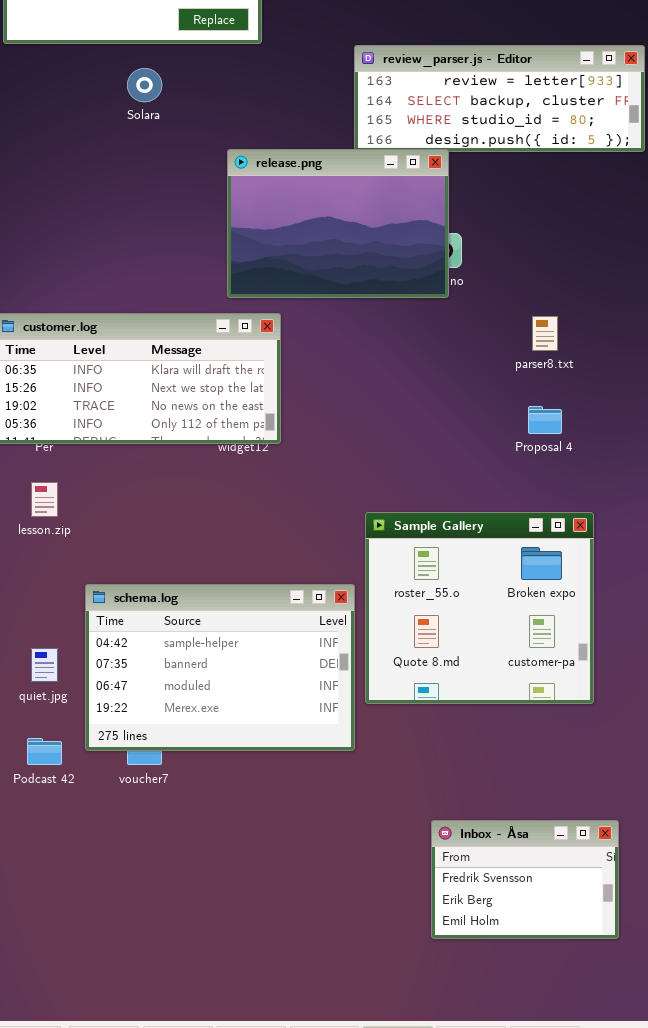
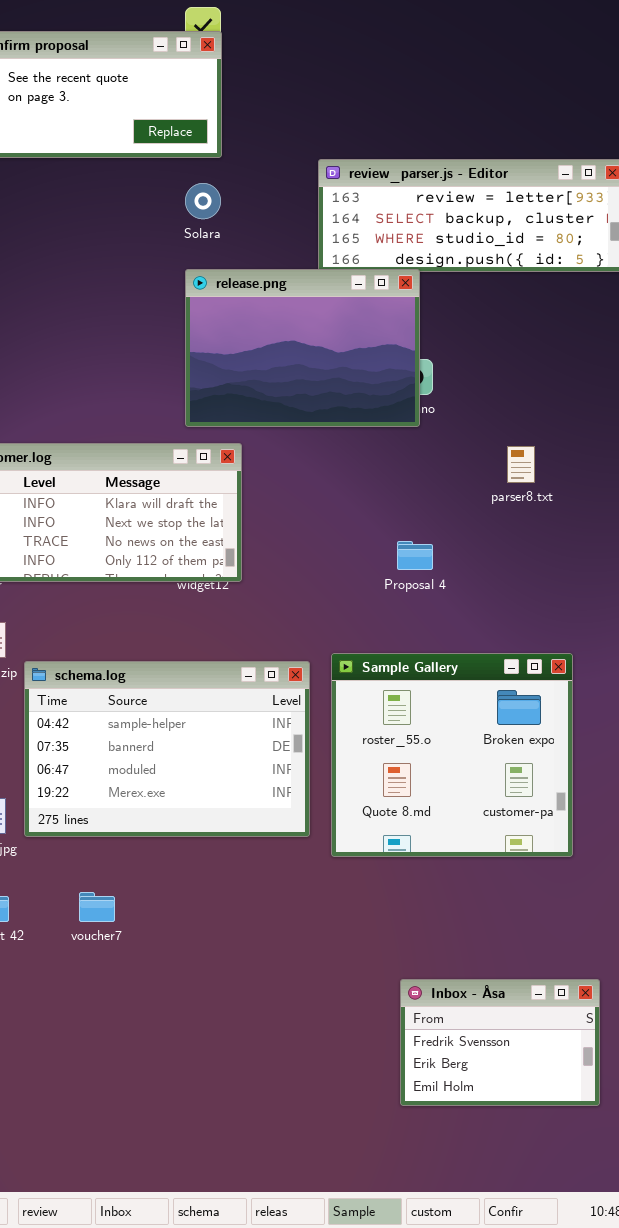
Solara: [127,68,162,102] -> [185,183,221,219], moved
Proposal 4: [528,406,562,434] -> [397,541,433,570], moved
schema.log: [85,584,355,751] -> [24,661,310,837], moved

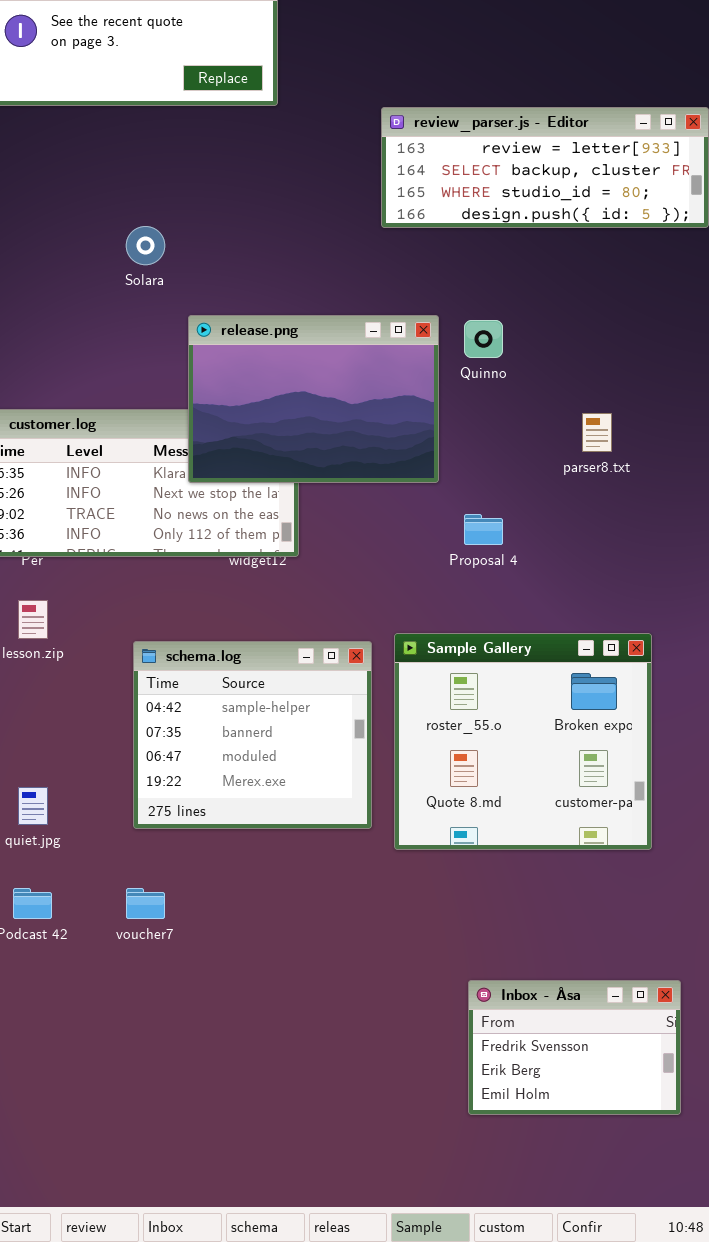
Solara: [185,183,221,219] -> [126,226,165,265], moved
release.png: [185,269,420,427] -> [188,315,439,483], moved
schema.log: [24,661,310,837] -> [133,641,372,829], resized

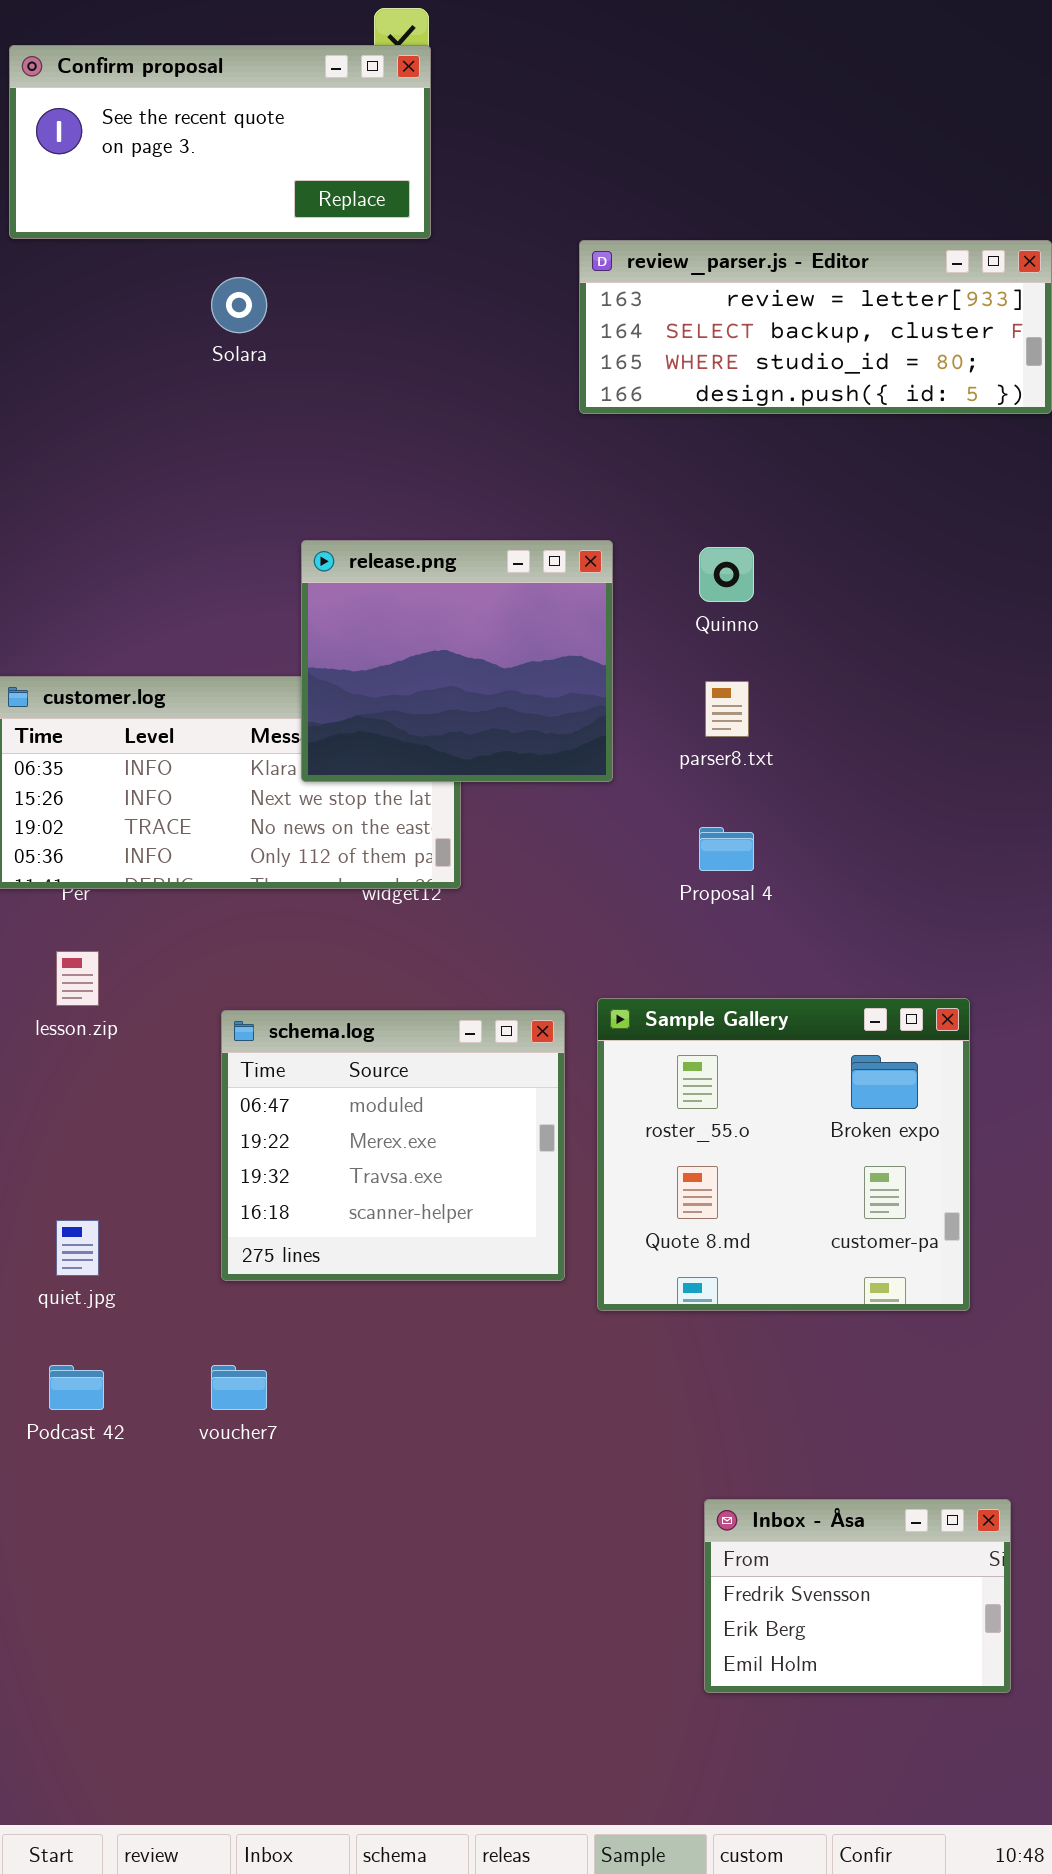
Solara: [126,226,165,265] -> [211,277,267,333], moved
release.png: [188,315,439,483] -> [301,540,613,782], resized
parser8.txt: [582,413,612,452] -> [705,681,749,737], moved
schema.log: [133,641,372,829] -> [221,1010,565,1281], scrolled down 2 rows

